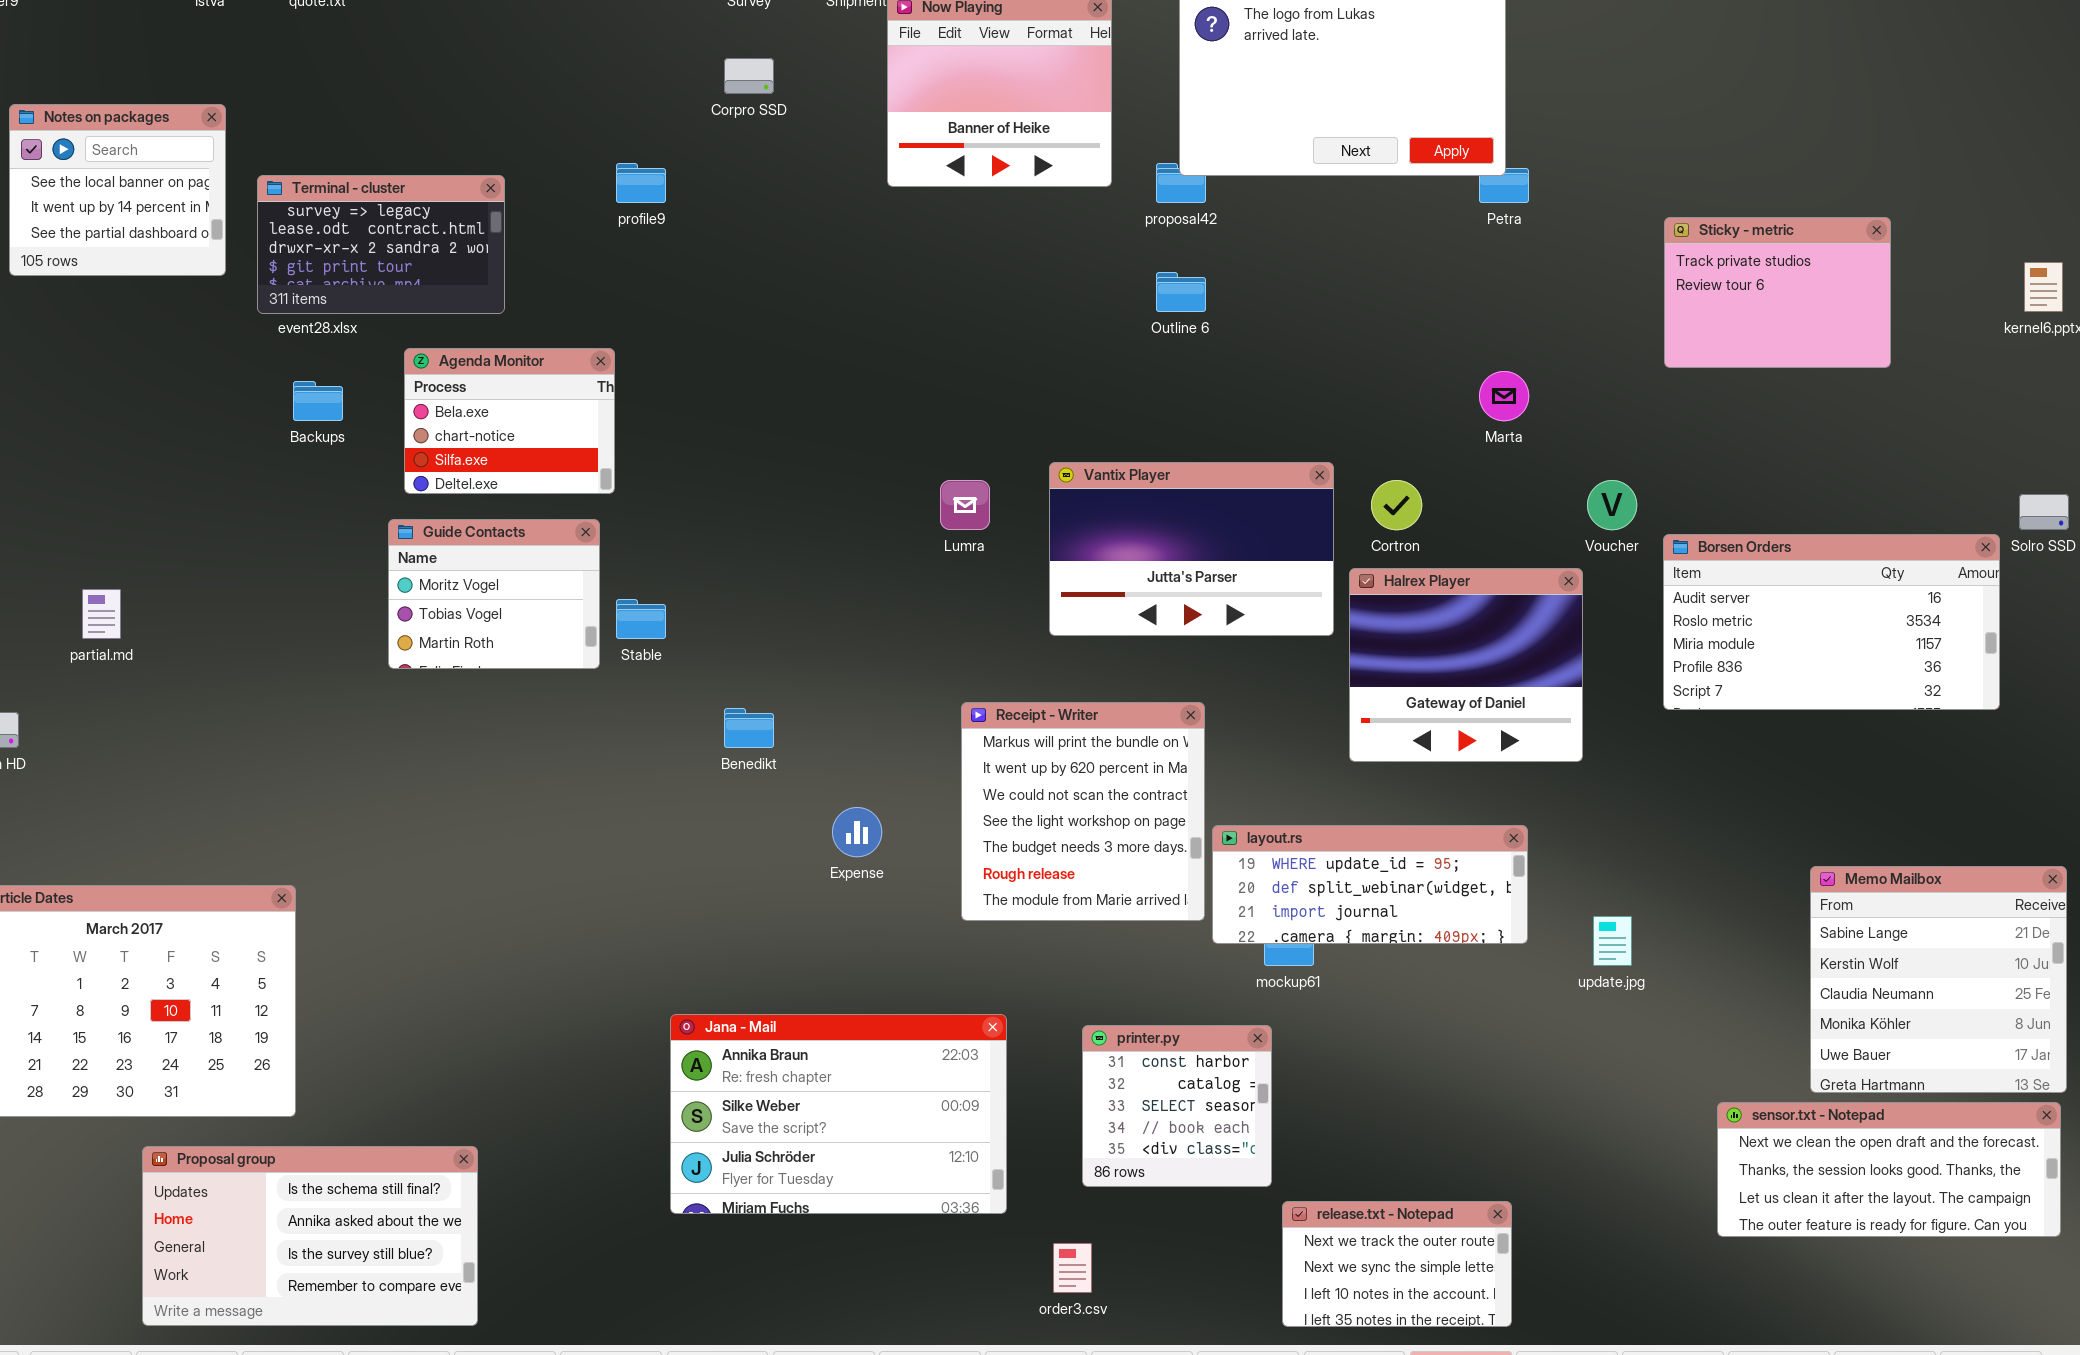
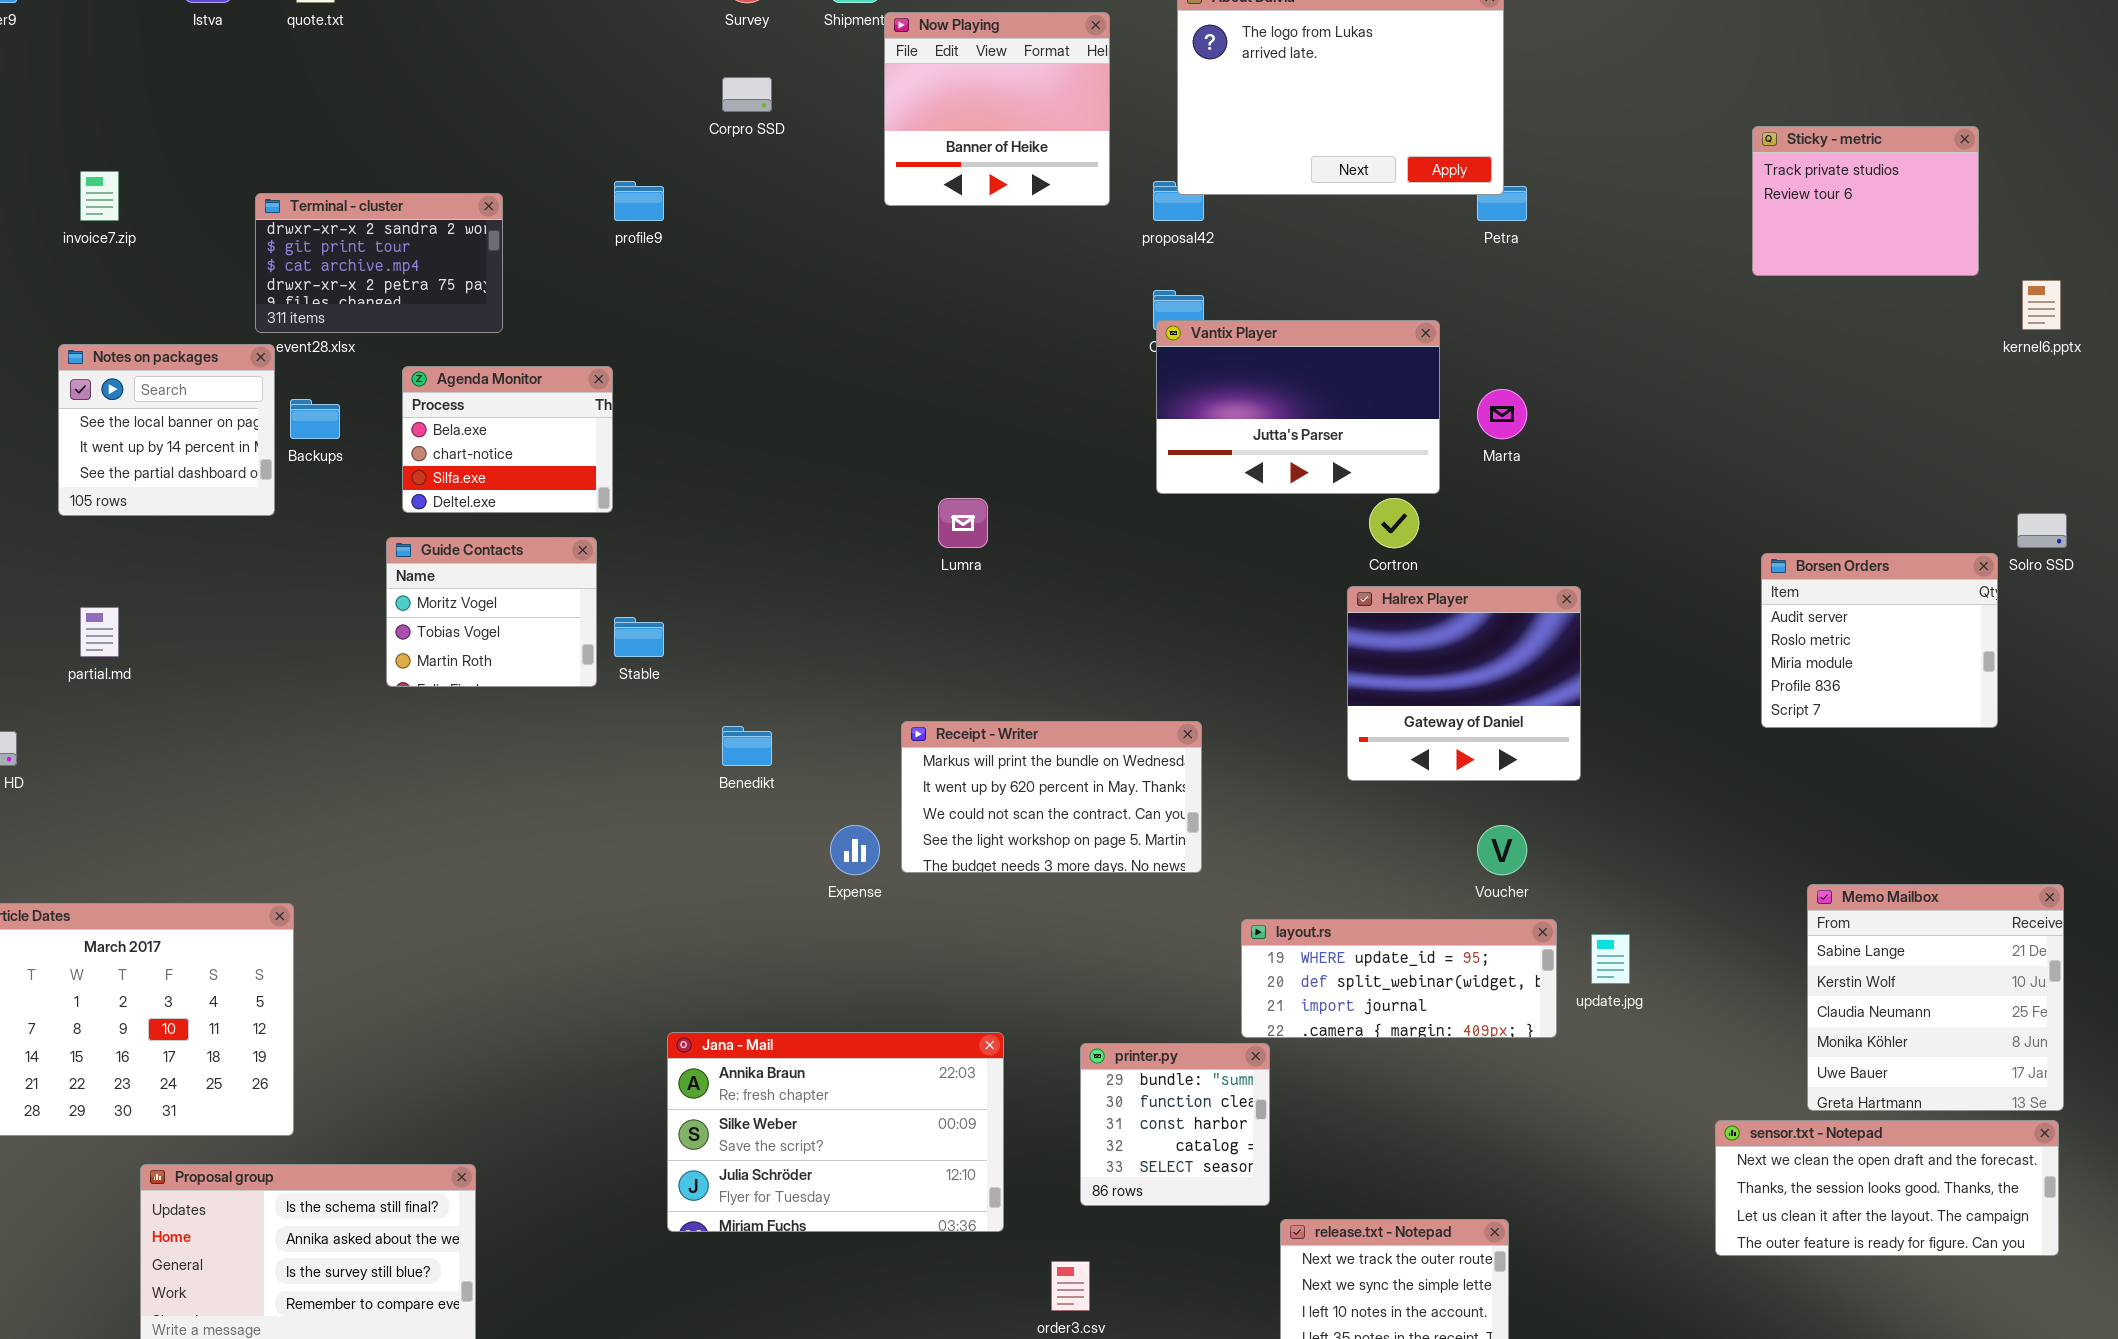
Notes on packages: [9,104,226,276] -> [58,344,275,516], moved
Terminal - cluster: [257,175,505,314] -> [255,193,503,333], scrolled down 2 rows
Sticky - metric: [1664,217,1891,368] -> [1752,126,1979,276], moved
Vantix Player: [1049,462,1334,636] -> [1156,320,1440,494], moved
Voucher: [1587,480,1637,530] -> [1477,825,1527,875], moved
Borsen Orders: [1663,534,2000,710] -> [1761,553,1998,728], resized
Receipt - Writer: [961,702,1205,921] -> [901,721,1202,873], resized
layout.rs: [1212,825,1528,944] -> [1241,919,1557,1038], moved
printer.py: [1082,1025,1272,1187] -> [1080,1043,1270,1206], scrolled up 2 rows

